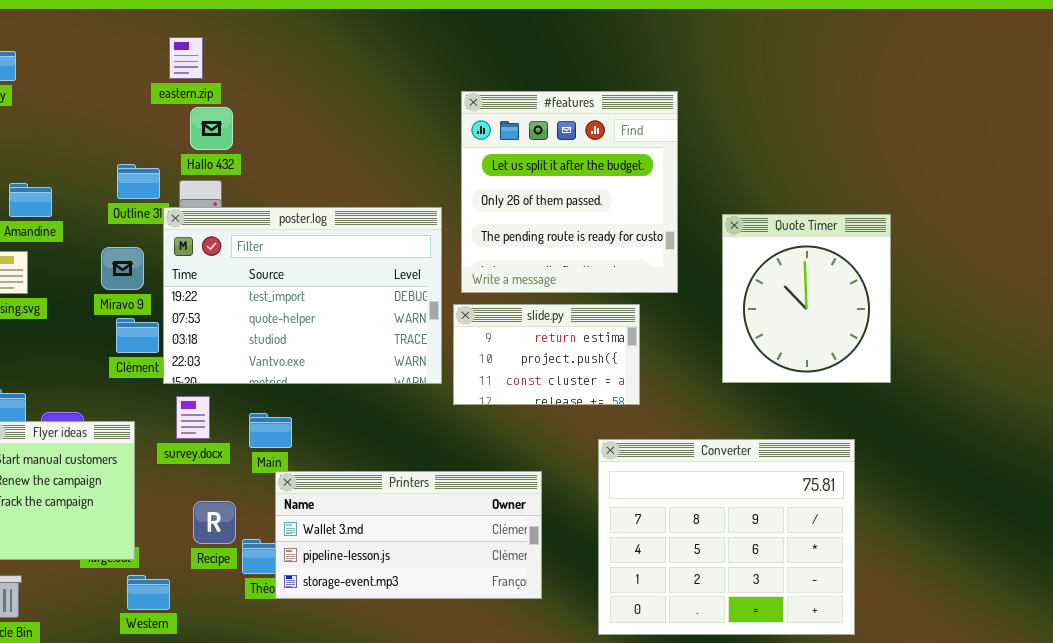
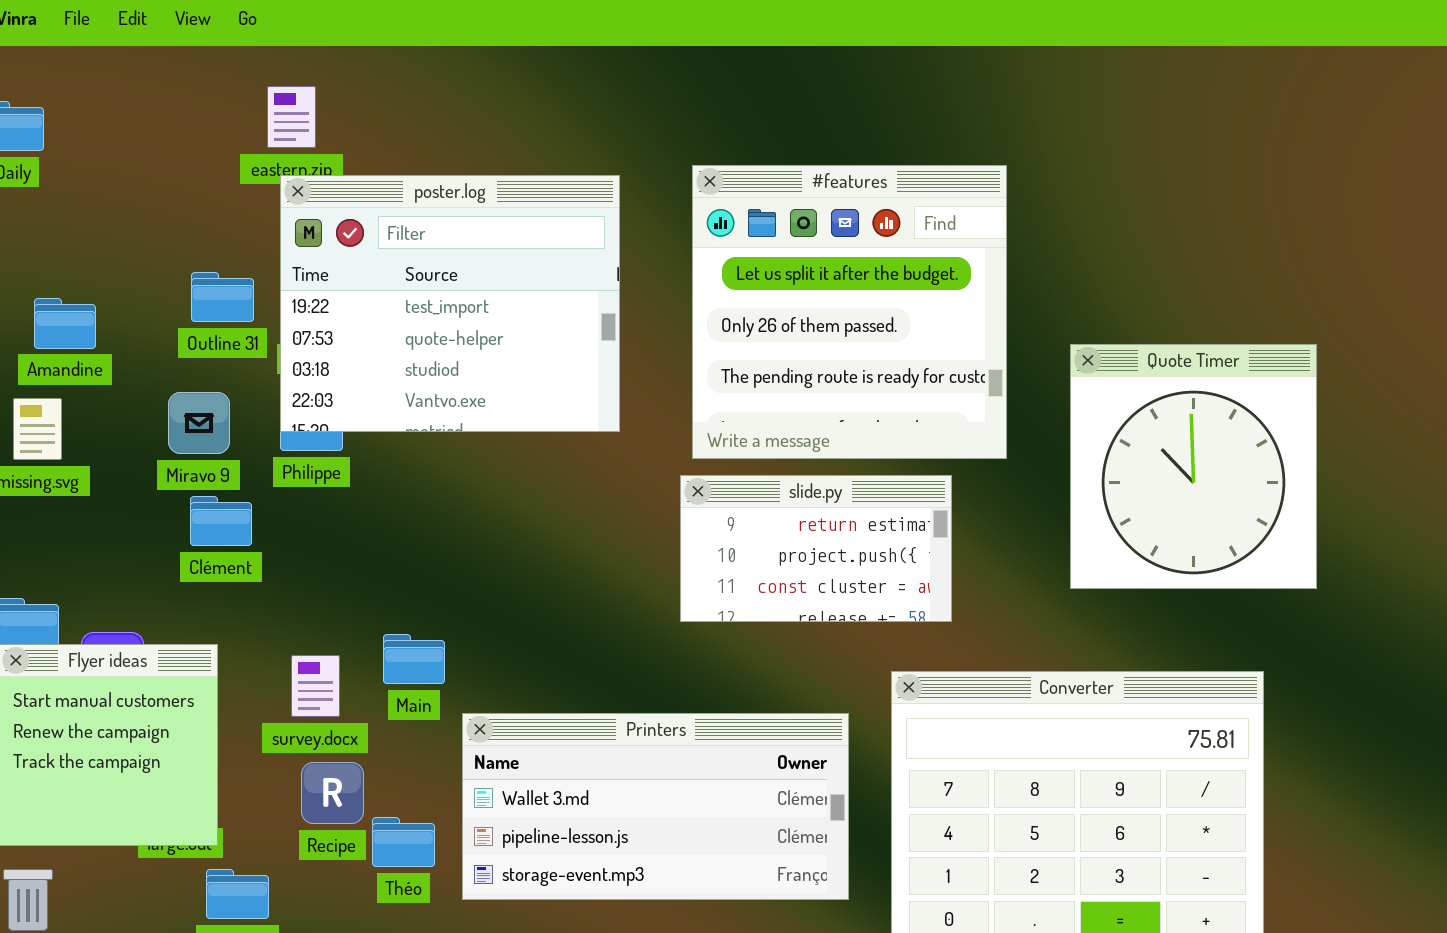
poster.log: [163,207,442,384] -> [280,175,620,432], moved, resized
survey.docx: [176,396,210,439] -> [291,655,340,717], moved
Printers: [275,471,542,599] -> [462,713,849,900], moved

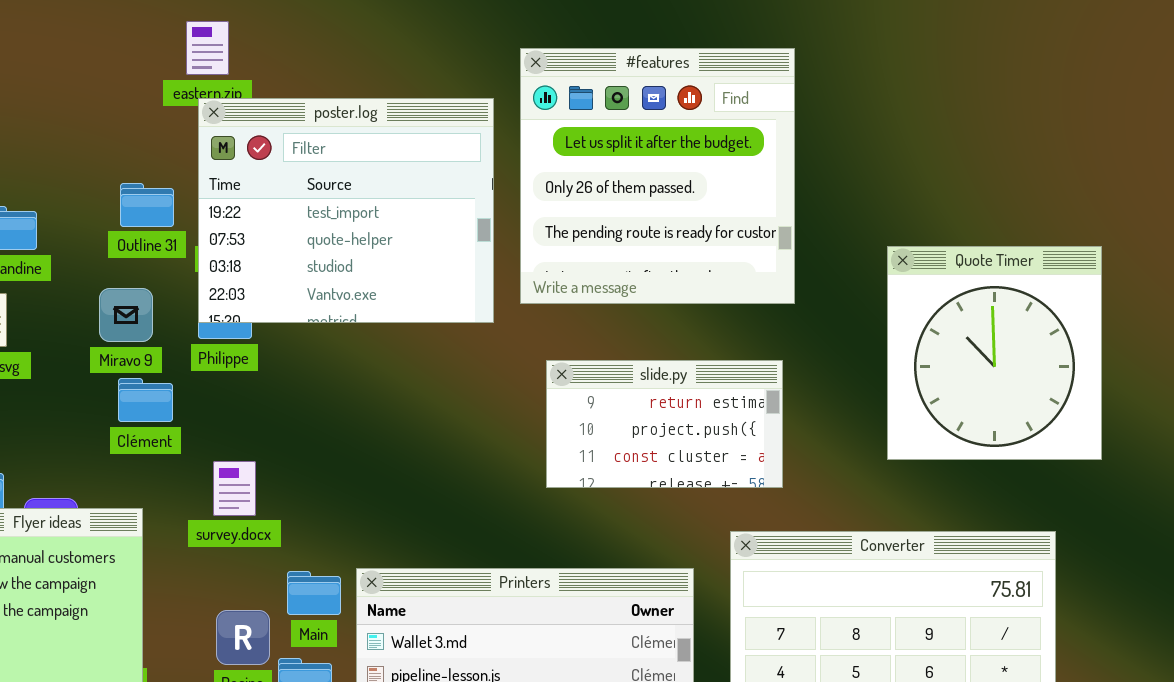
#features: [692,165,1007,459] -> [520,48,795,304], moved
Main: [383,634,445,684] -> [287,571,341,615], moved
survey.docx: [291,655,340,717] -> [213,461,256,516], moved

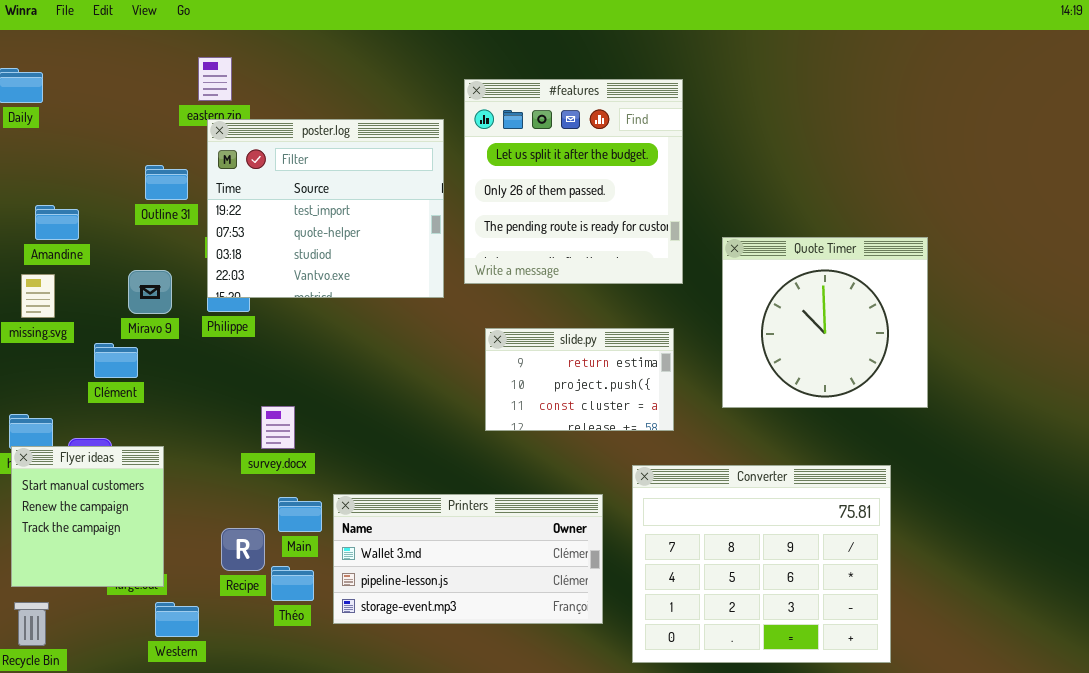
Outline 31: [120,183,174,227] -> [145,165,188,200], moved
Quote Timer: [887,246,1102,460] -> [722,237,928,408], resized
Clément: [118,378,173,422] -> [94,343,138,378], moved
survey.docx: [213,461,256,516] -> [261,406,295,449], moved

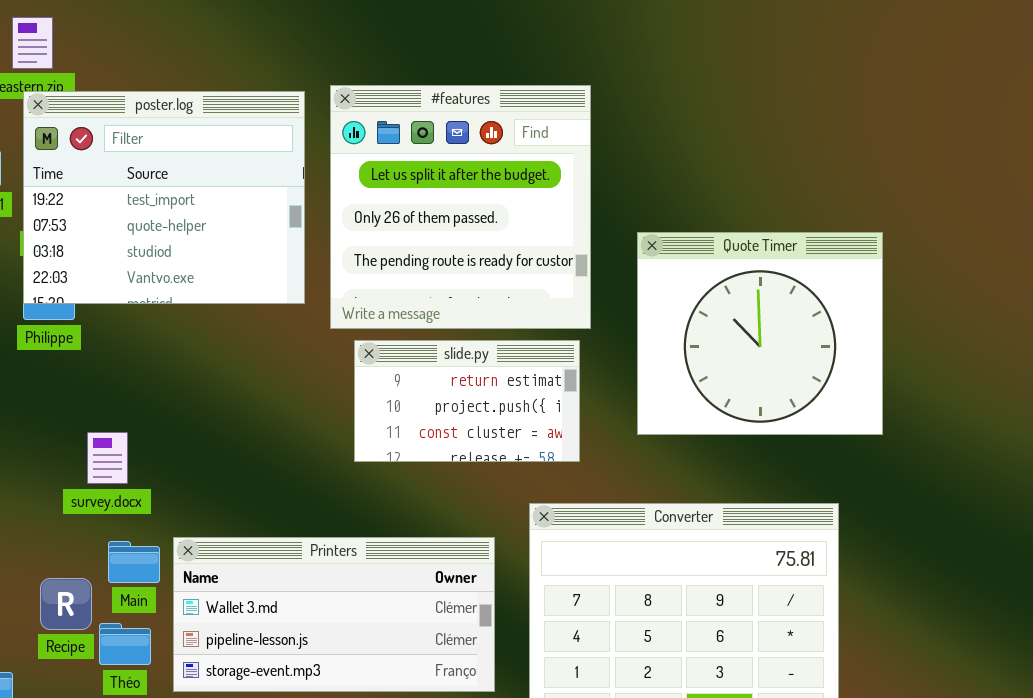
#features: [464,79,683,284] -> [330,85,591,329], moved

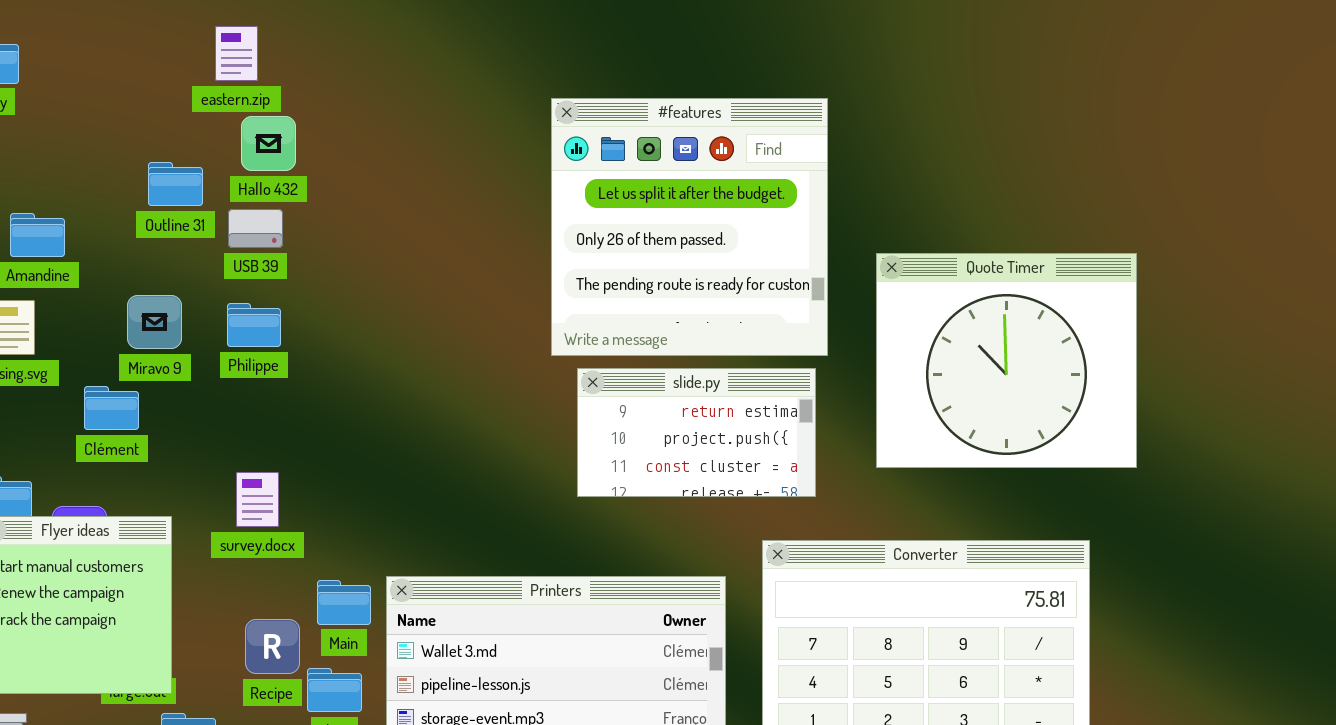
poster.log: [23,91,305,304] -> none, closed
survey.docx: [87,432,128,484] -> [236,472,279,527], moved

